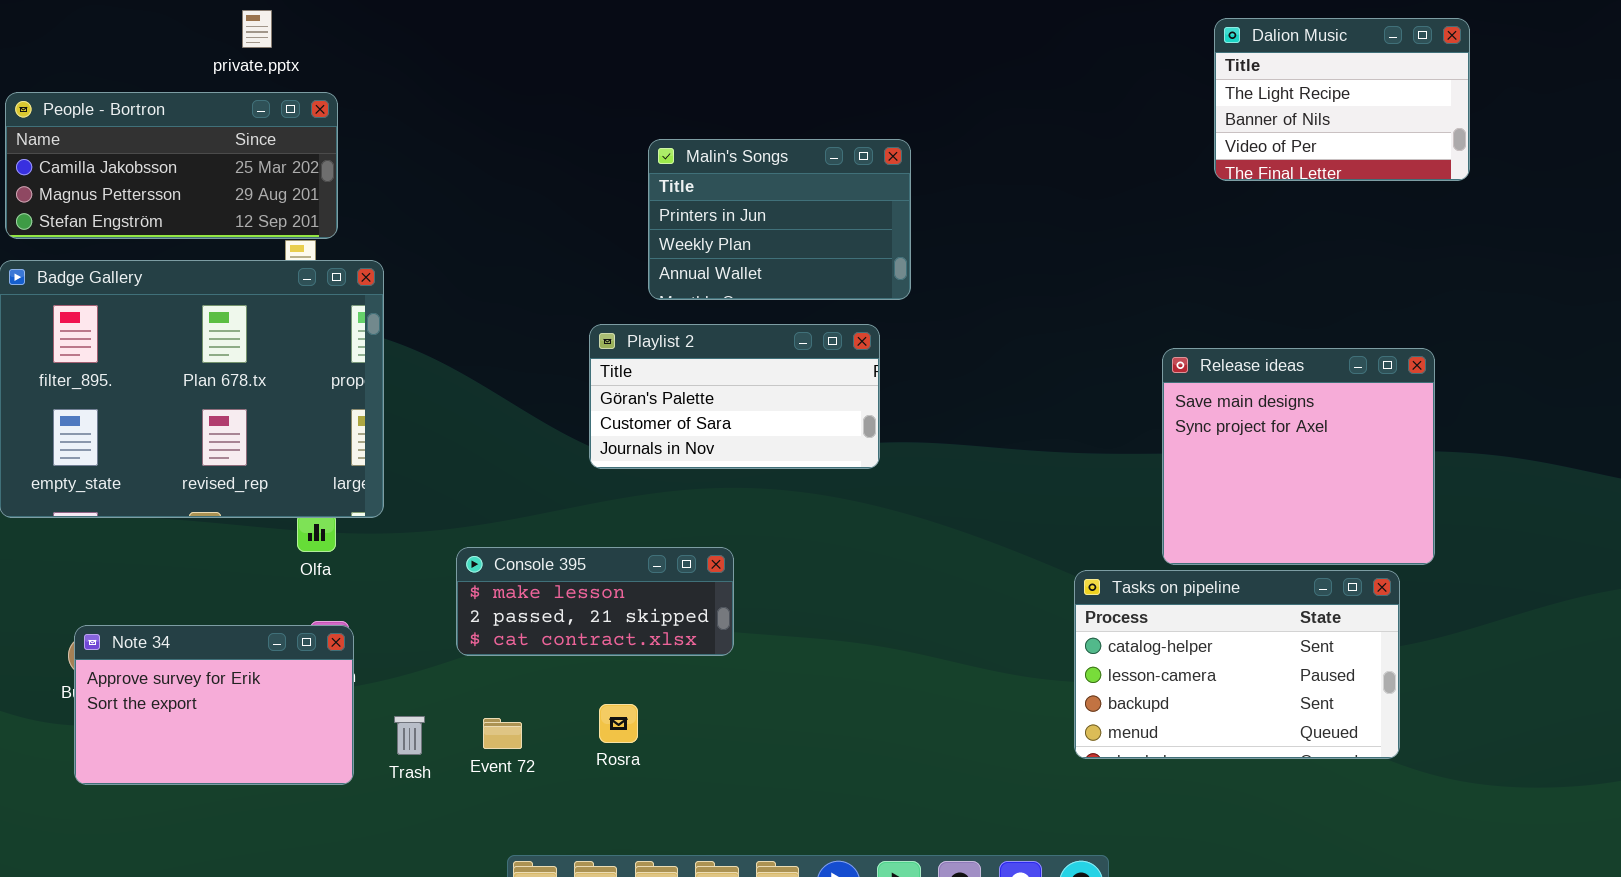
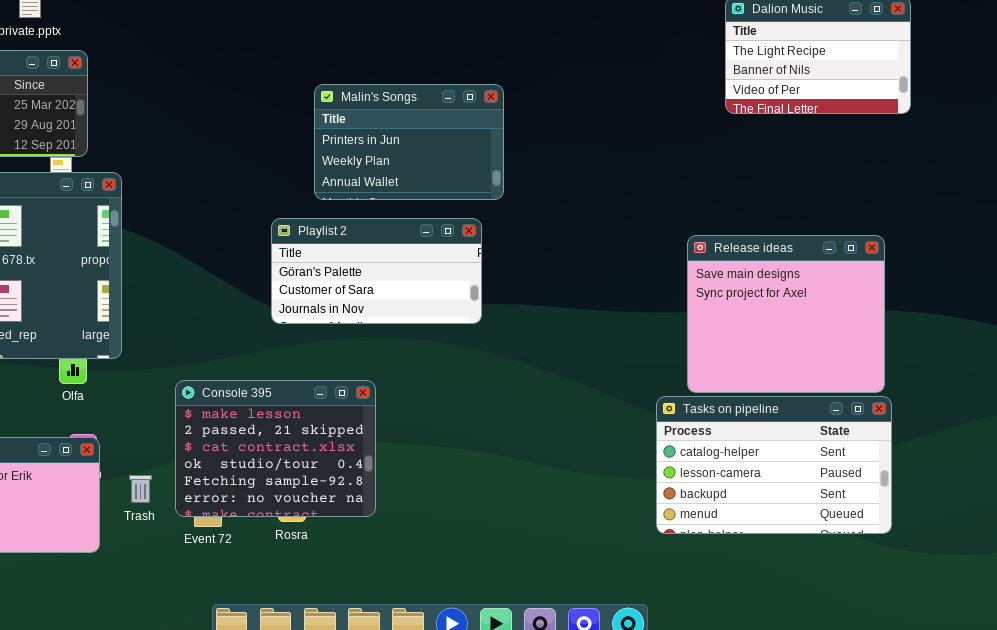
Console 395: [456,547,734,656] -> [175,380,376,517], resized
Tasks on pipeline: [1074,570,1400,759] -> [656,396,892,534], moved
Trash: [394,716,425,755] -> [129,475,152,503], moved

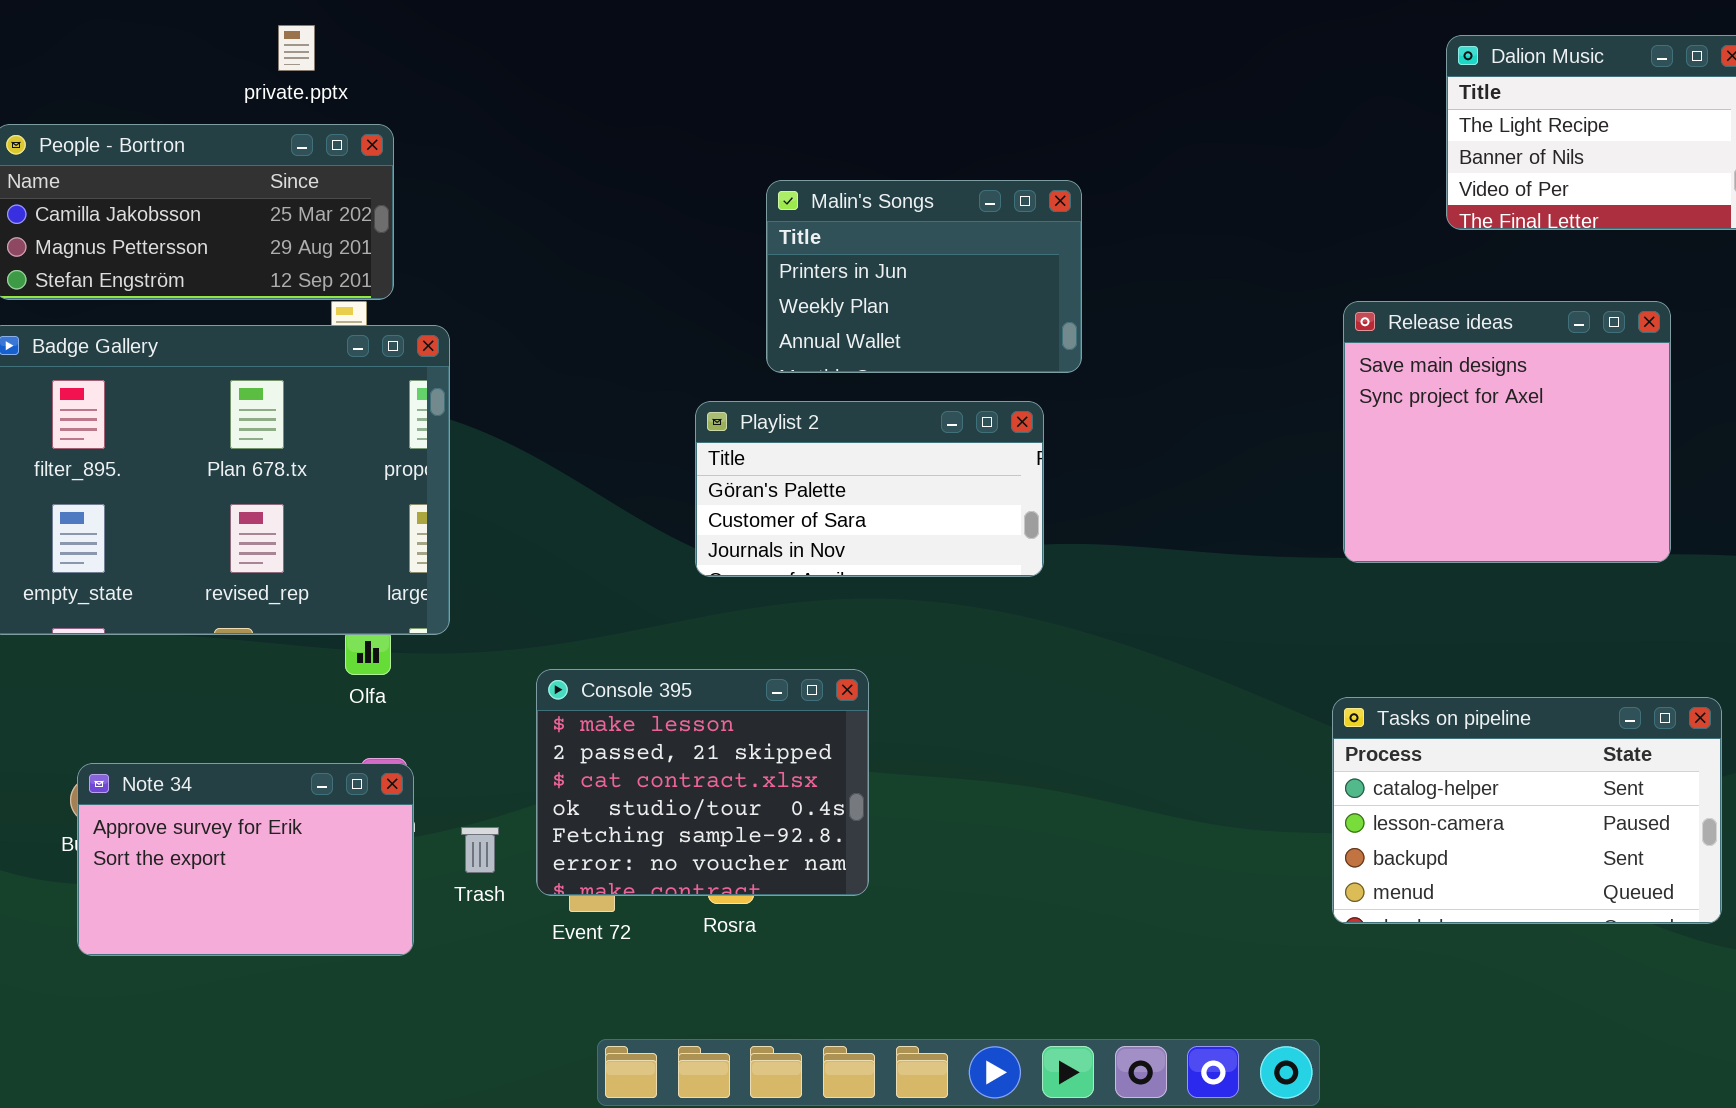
Release ideas: [687,235,885,393] -> [1343,301,1671,563], moved

